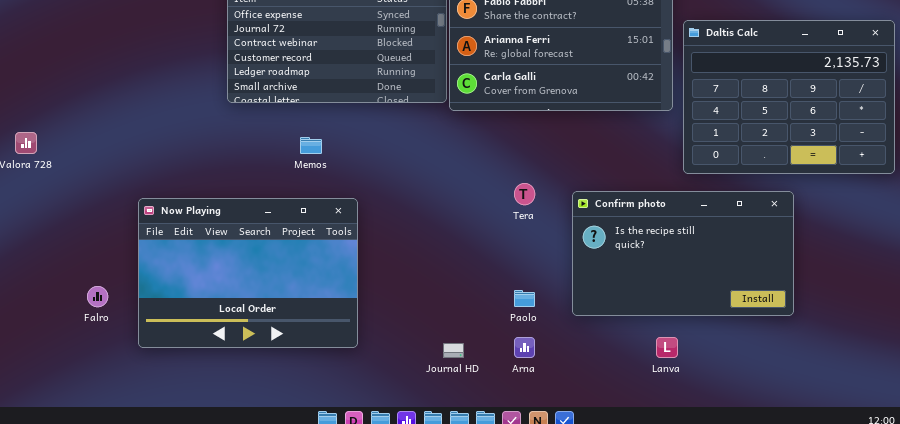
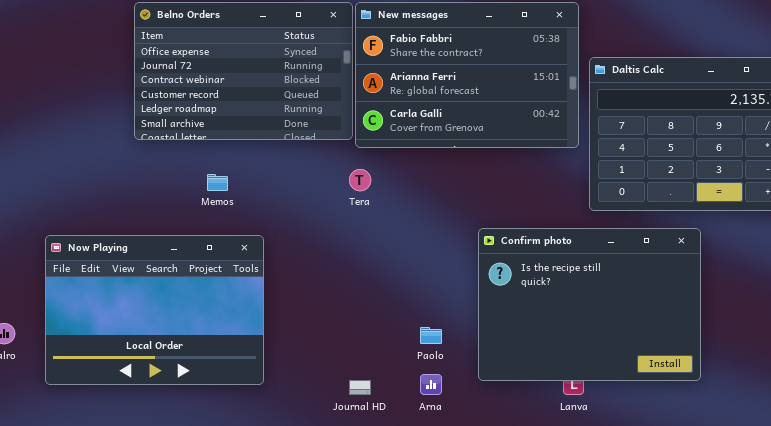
Tera: [514,183,535,205] -> [349,169,371,191], moved
Confirm photo: [572,191,794,316] -> [478,228,701,381], resized

